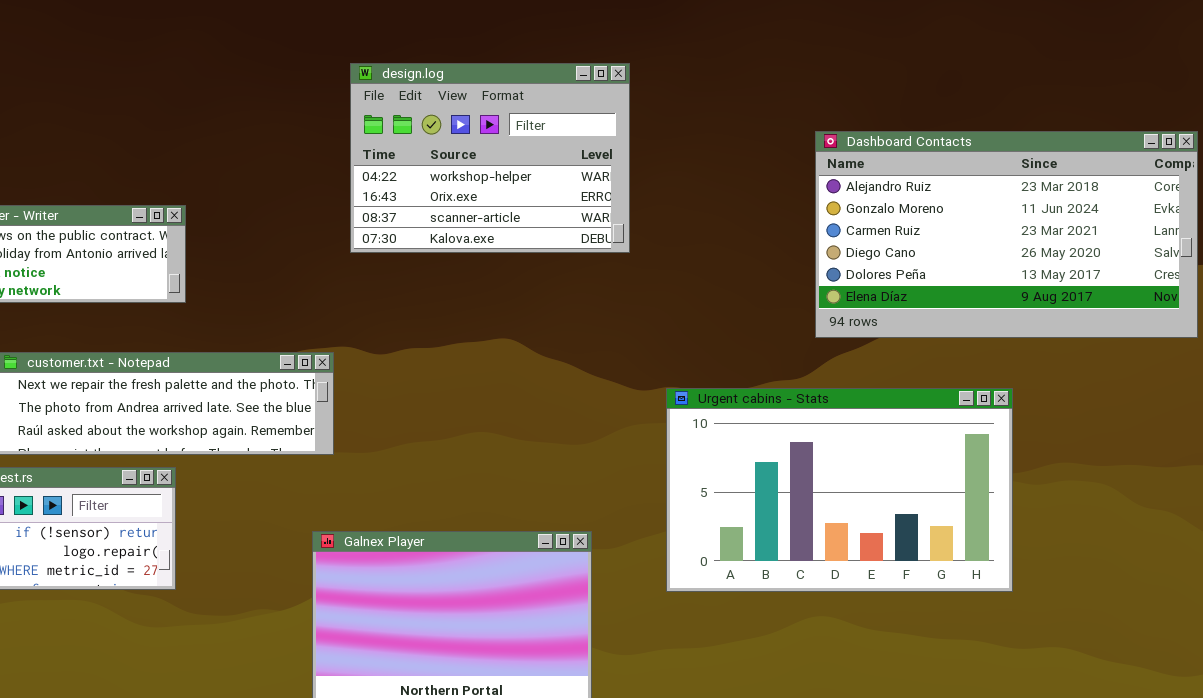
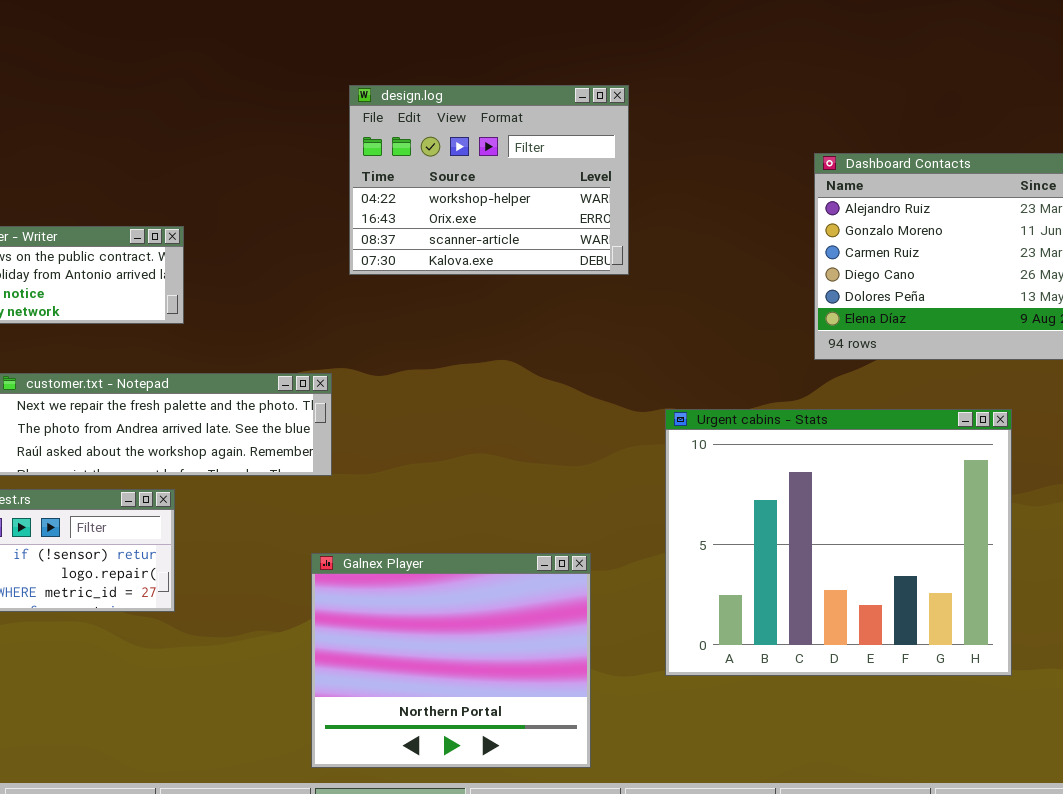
Urgent cabins - Stats: [666,388,1013,592] -> [665,409,1012,676], resized

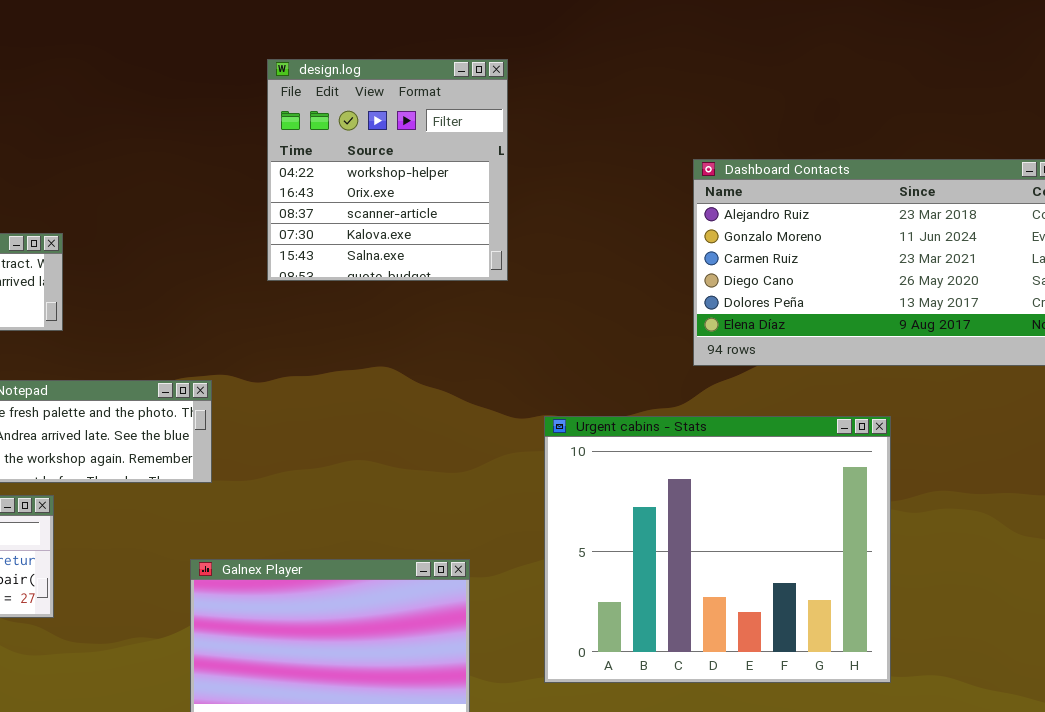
design.log: [349,85,629,275] -> [267,59,508,281], resized

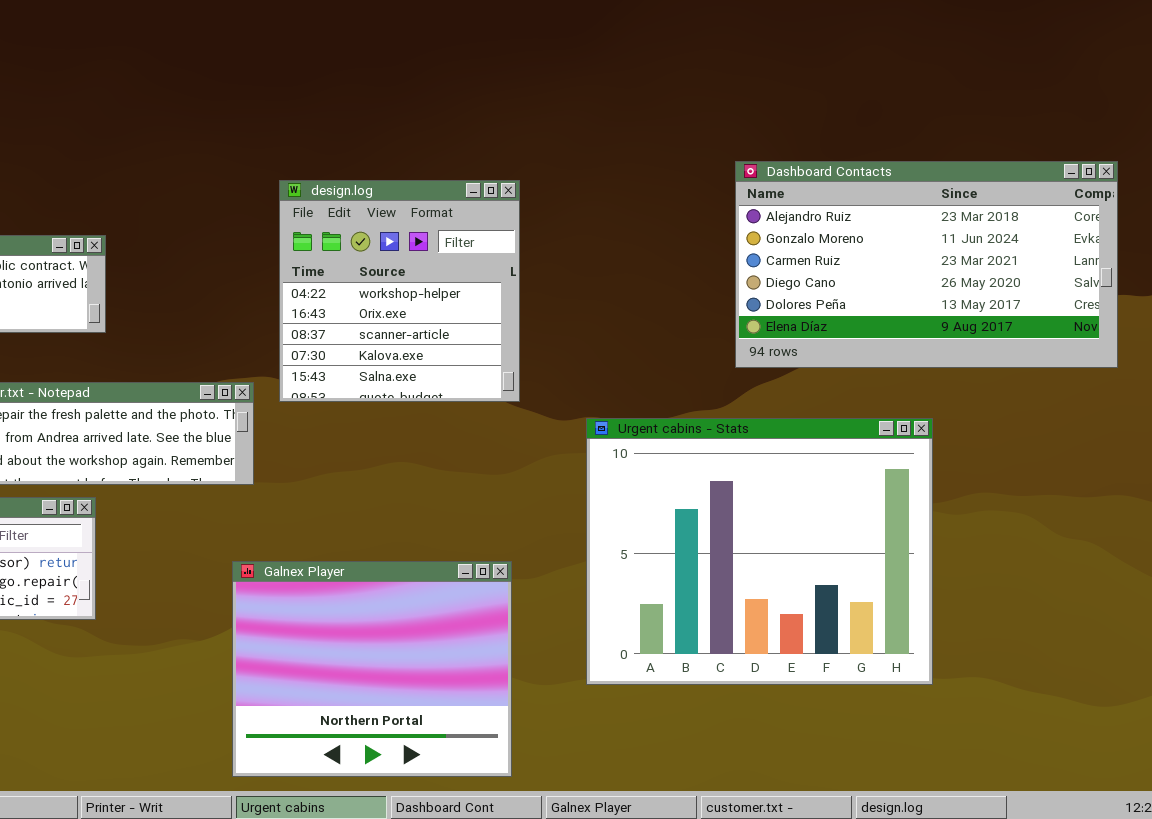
design.log: [267,59,508,281] -> [279,180,520,402], moved

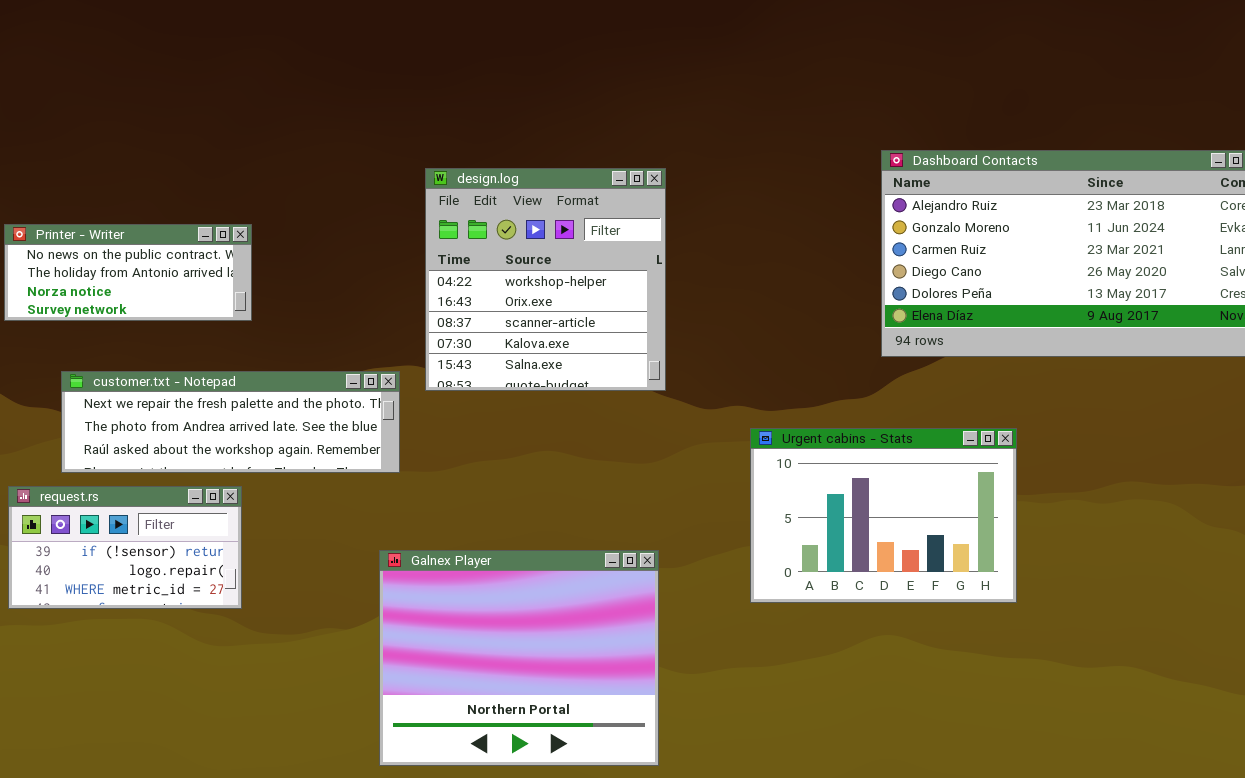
Urgent cabins - Stats: [586,418,933,685] -> [750,428,1017,603], moved, resized

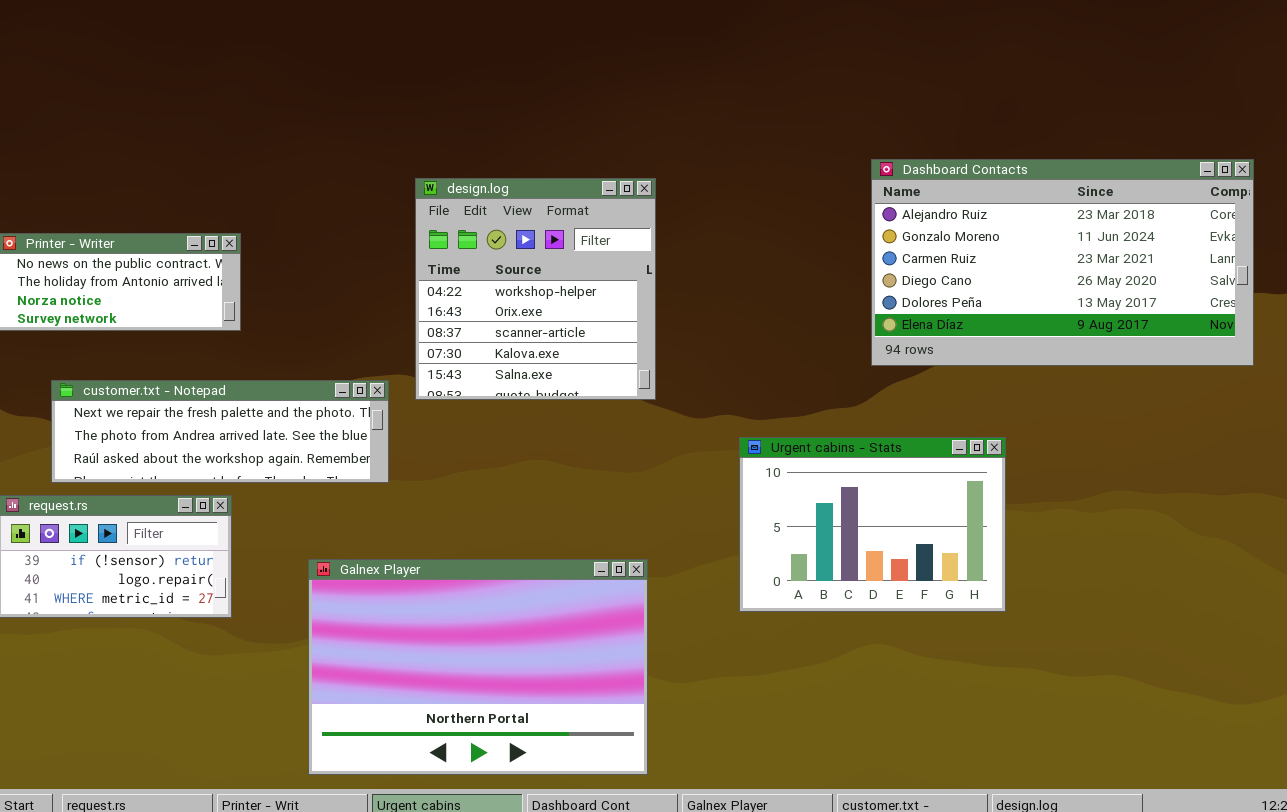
Galnex Player: [379,550,659,766] -> [308,559,648,775], resized

